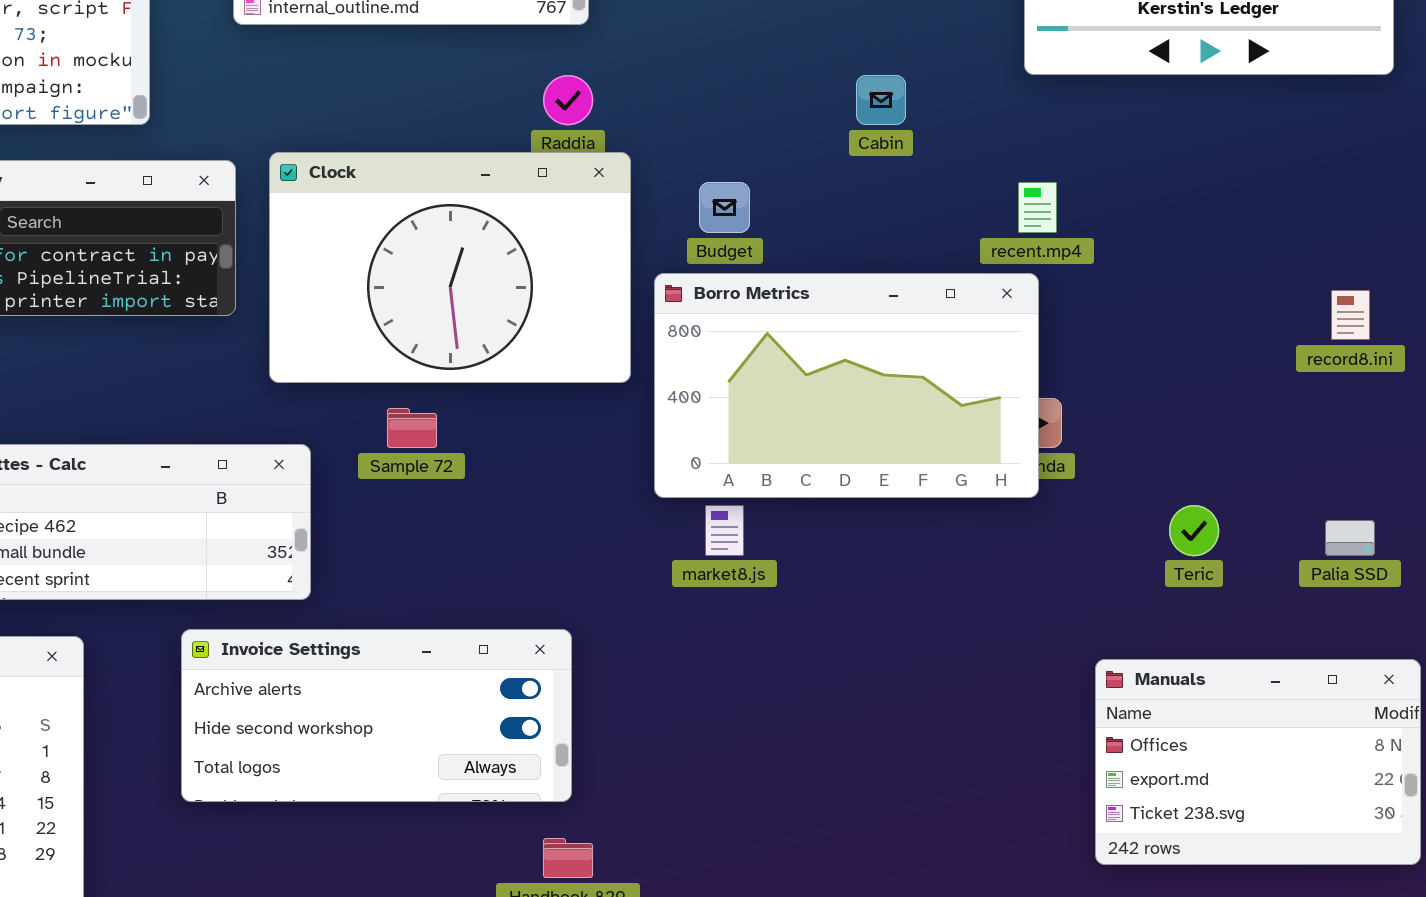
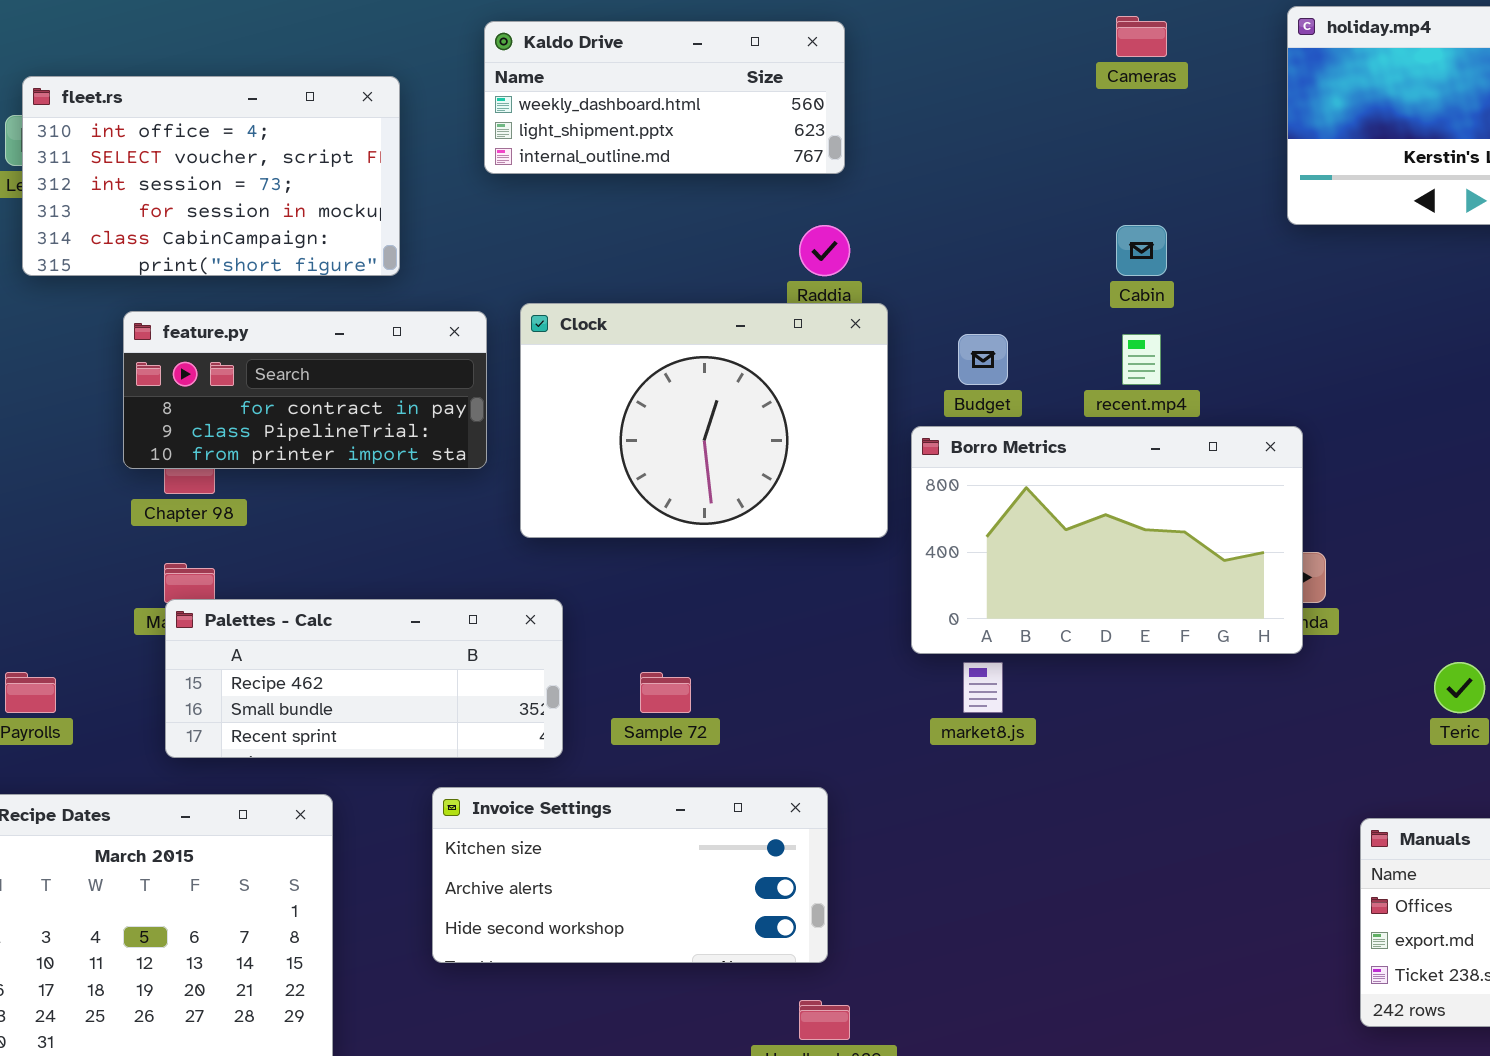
recent.mp4: [1018,182,1057,233] -> [1122,334,1161,385], moved
Sample 72: [387,408,437,448] -> [640,672,691,713], moved
Invoice Settings: [181,629,572,802] -> [432,787,828,963], scrolled up 1 row

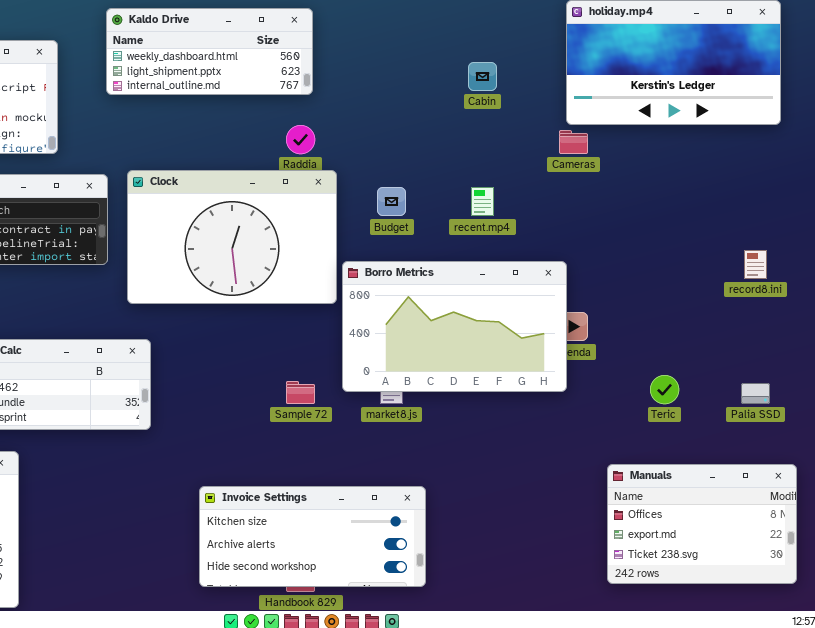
Cameras: [1116,16,1167,57] -> [559,130,588,154], moved
Cabin: [1116,225,1167,276] -> [468,62,497,91], moved
Borro Metrics: [911,426,1303,654] -> [342,261,567,392], moved
Sample 72: [640,672,691,713] -> [286,381,315,404], moved
Invoice Settings: [432,787,828,963] -> [199,486,426,587], moved

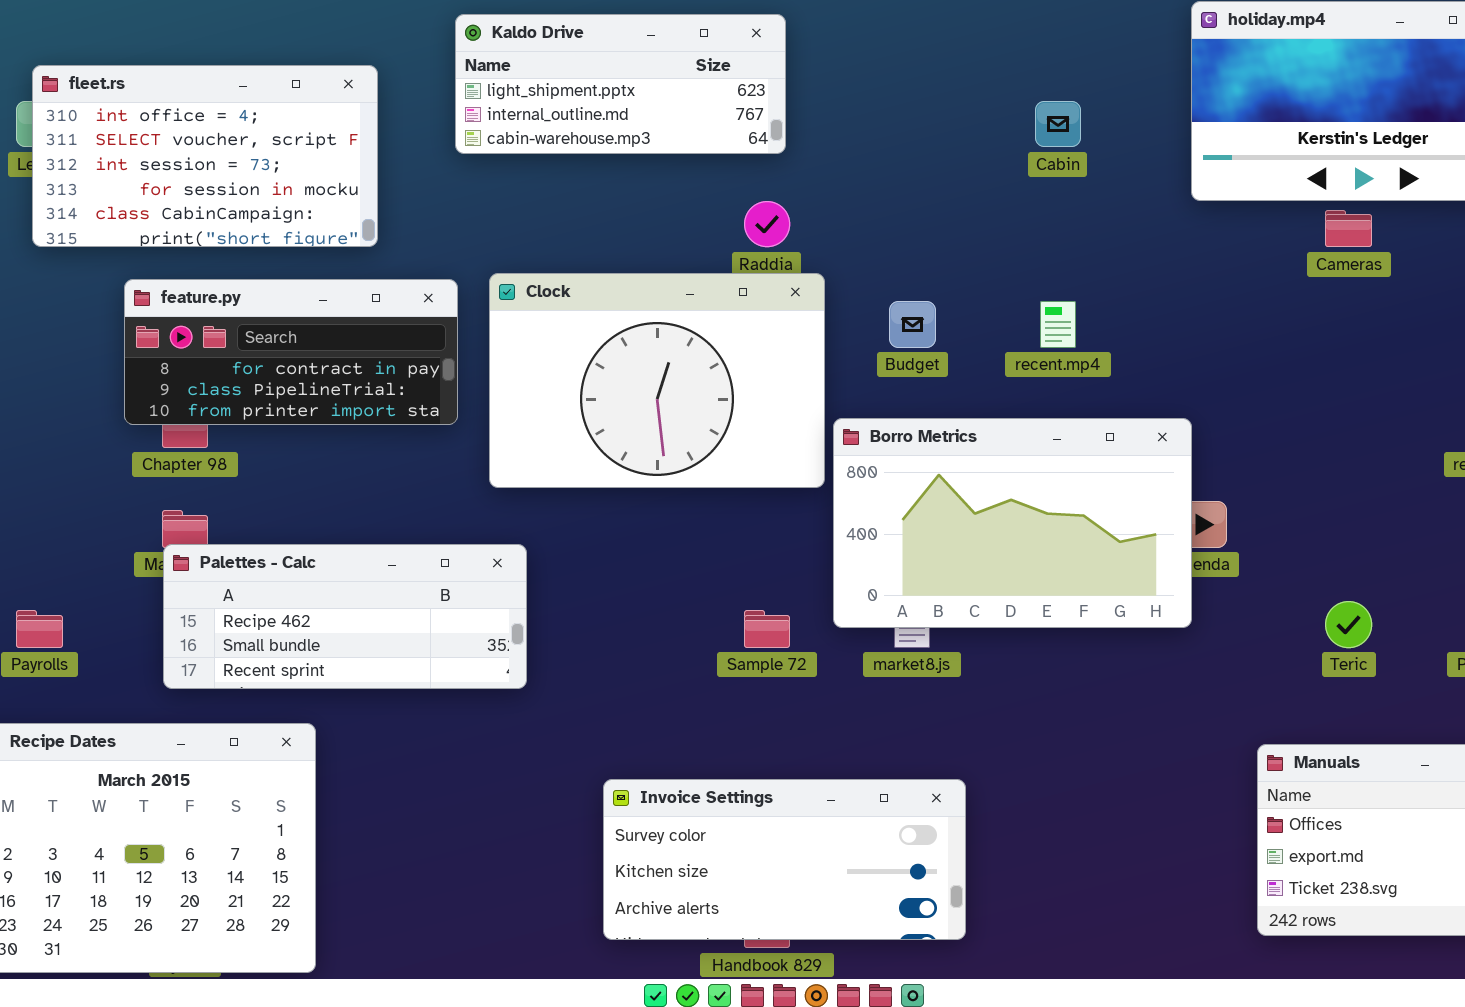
Kaldo Drive: [106,8,313,95] -> [455,14,786,154], scrolled down 1 row
Cameras: [559,130,588,154] -> [1325,210,1372,247], moved
Invoice Settings: [199,486,426,587] -> [603,779,966,940], scrolled up 1 row

